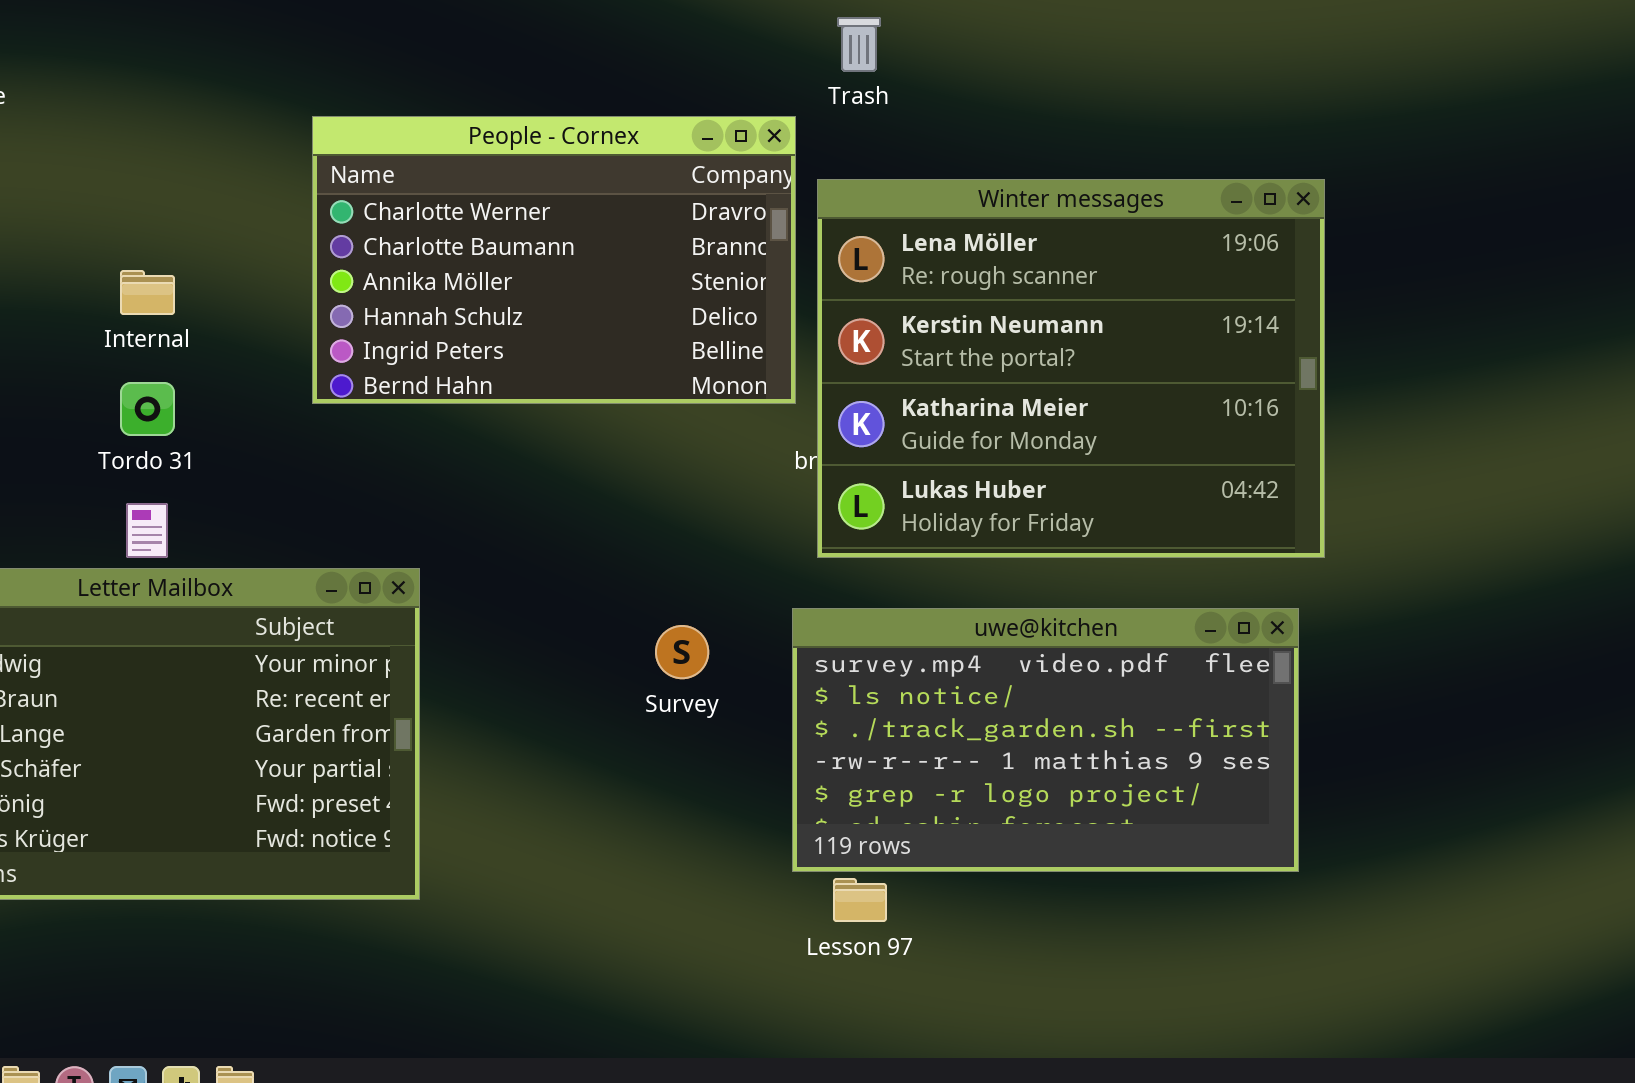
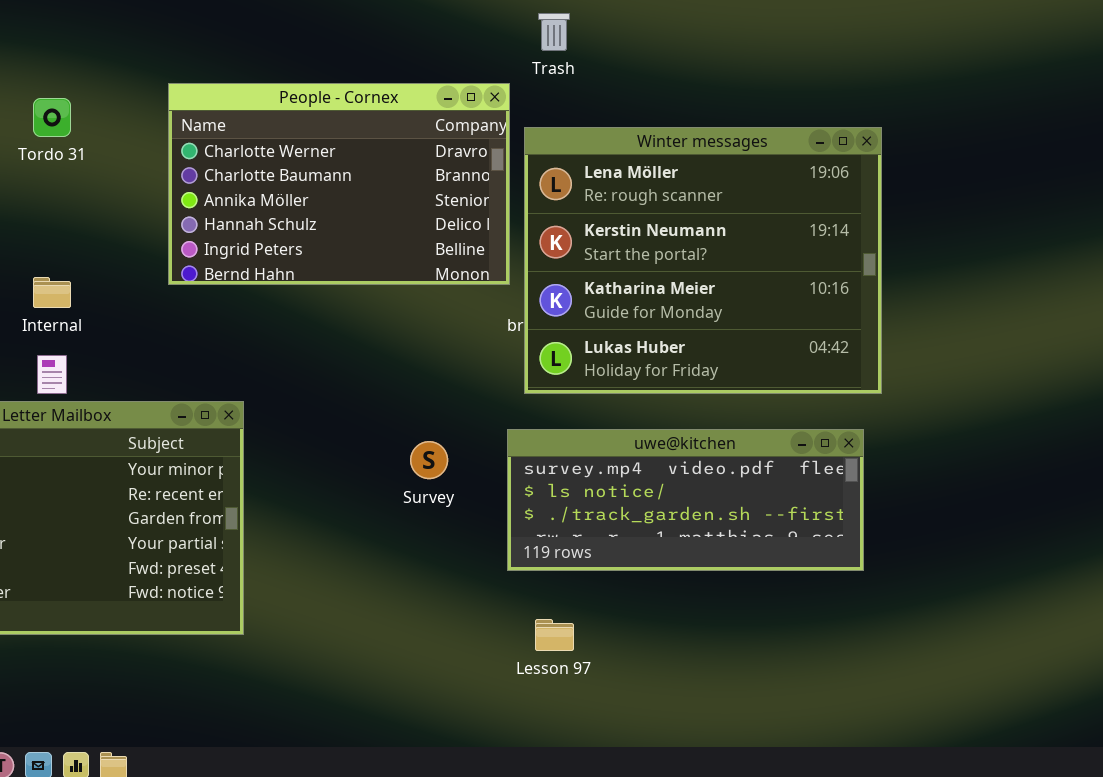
Internal: [120,270,175,315] -> [33,277,71,308], moved
Tordo 31: [120,382,175,436] -> [33,98,71,137], moved
uwe@kitchen: [792,608,1299,872] -> [507,429,864,571], resized

